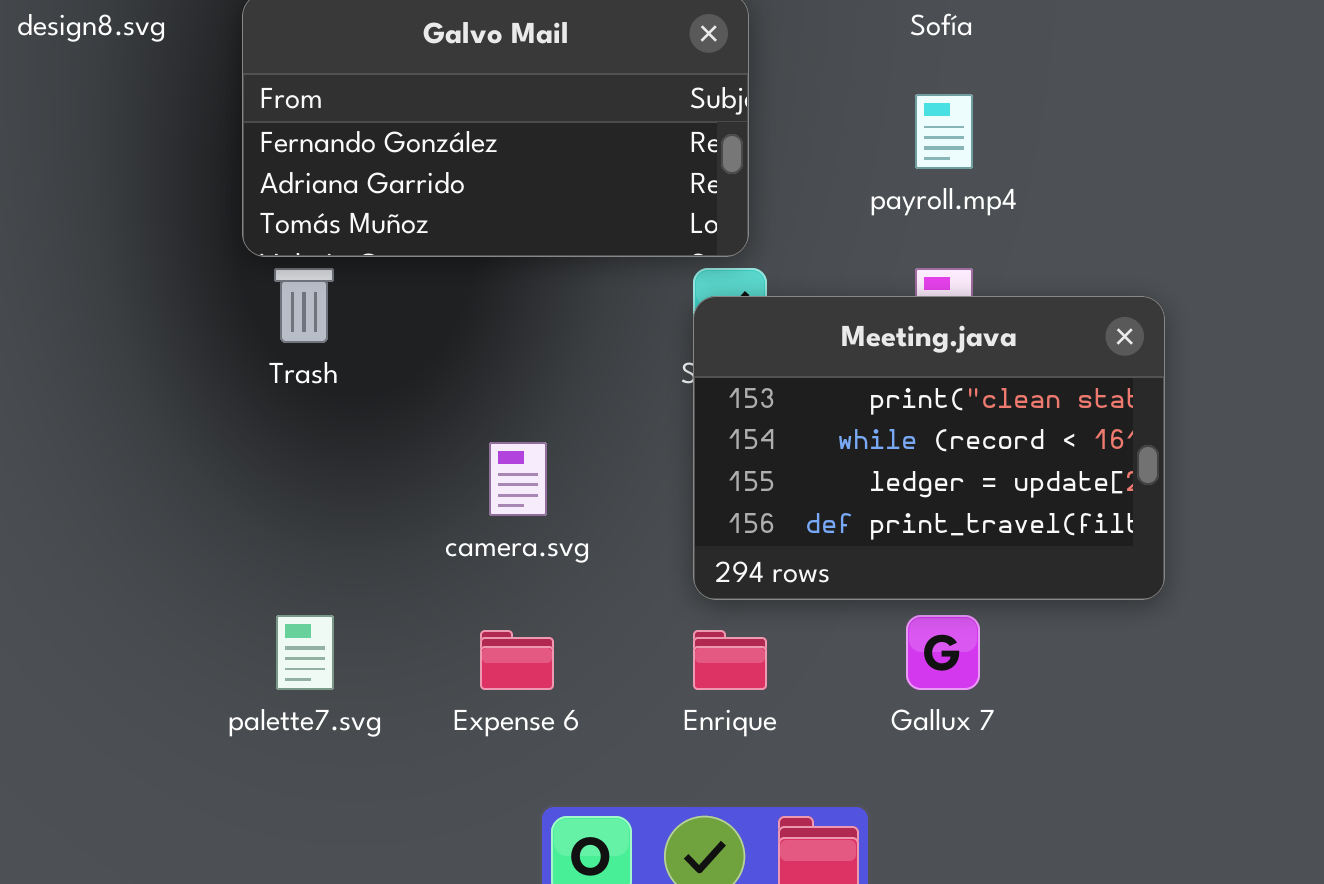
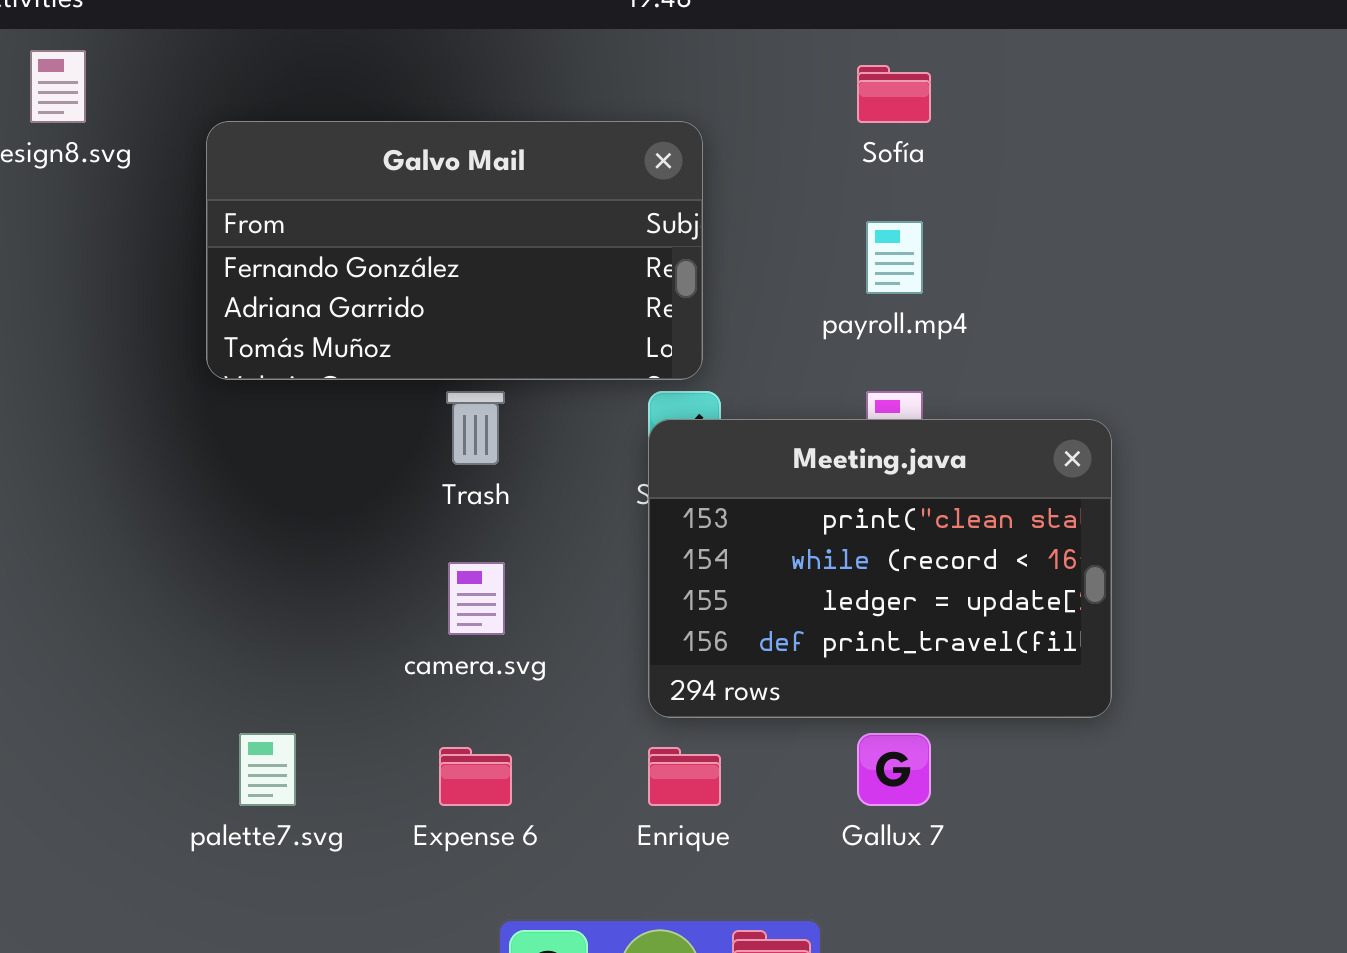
Trash: [274,268,334,343] -> [446,391,505,465], moved

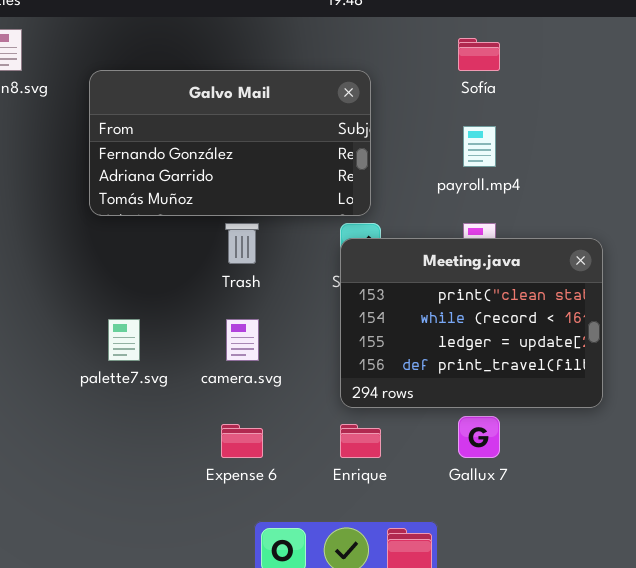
palette7.svg: [239,733,296,806] -> [108,319,140,361], moved

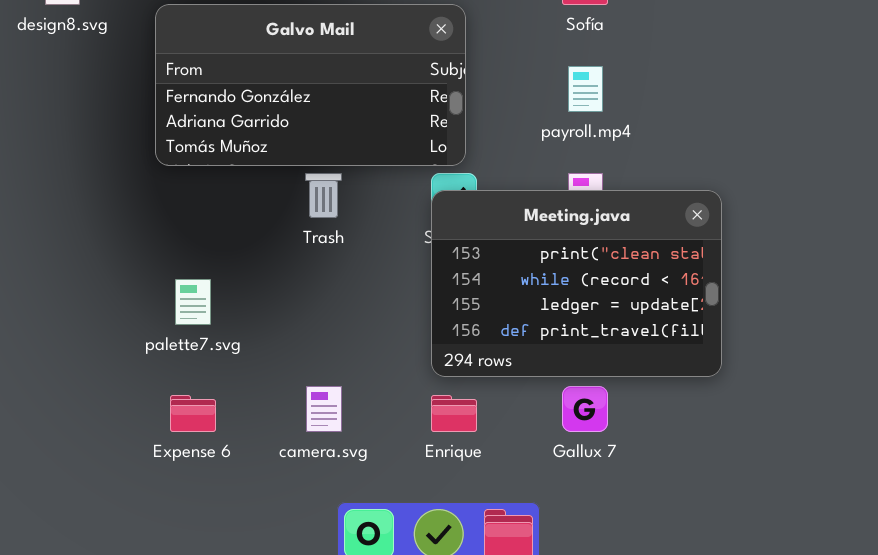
camera.svg: [226,319,259,361] -> [306,386,342,432], moved
Expense 6: [221,424,263,458] -> [170,395,216,432], moved

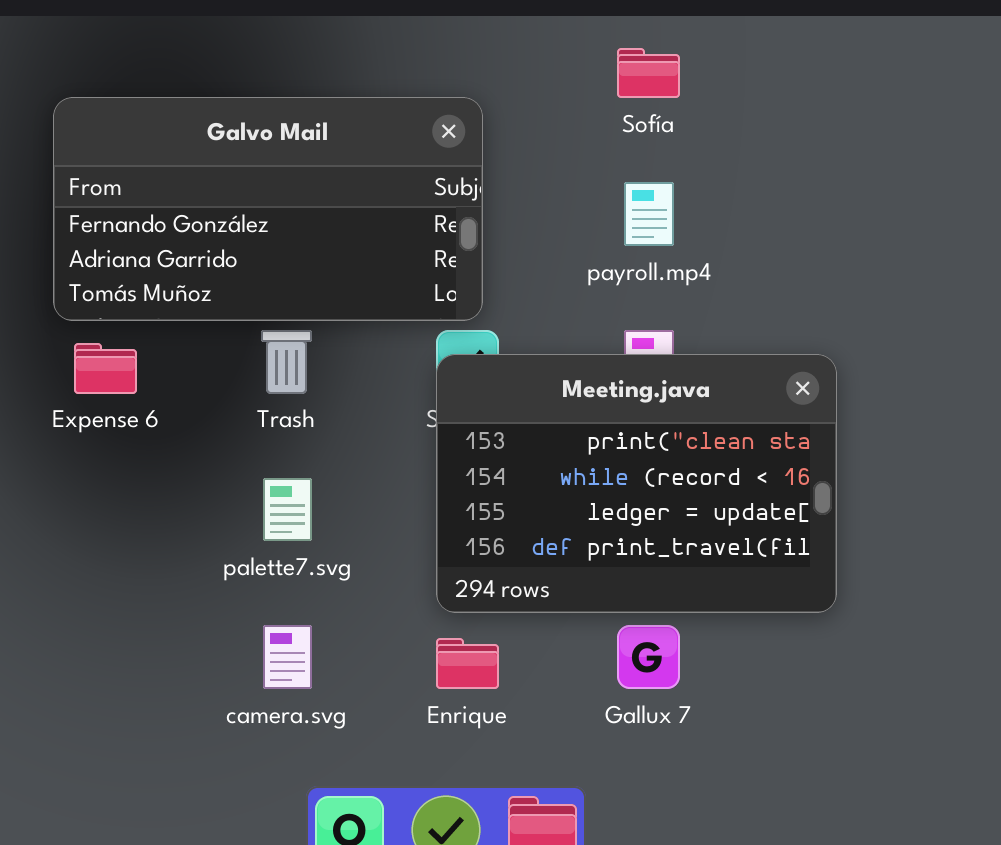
palette7.svg: [175,279,211,325] -> [263,478,312,541], moved
Expense 6: [170,395,216,432] -> [74,343,137,394], moved

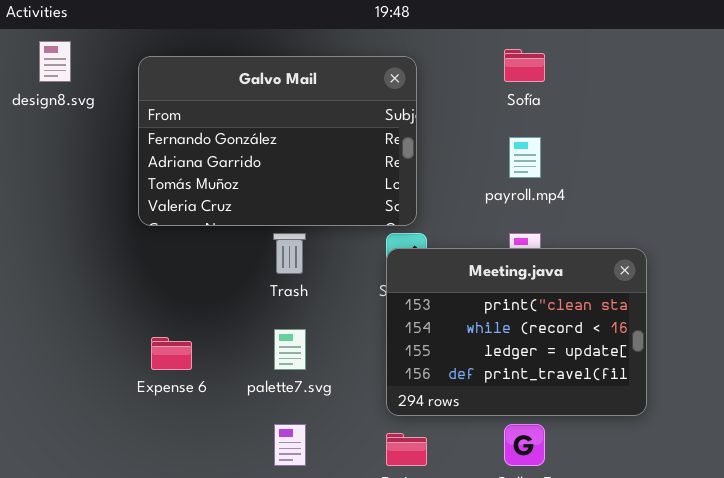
Galvo Mail: [53,97,483,321] -> [138,56,417,226], resized
Expense 6: [74,343,137,394] -> [151,337,192,370], moved

